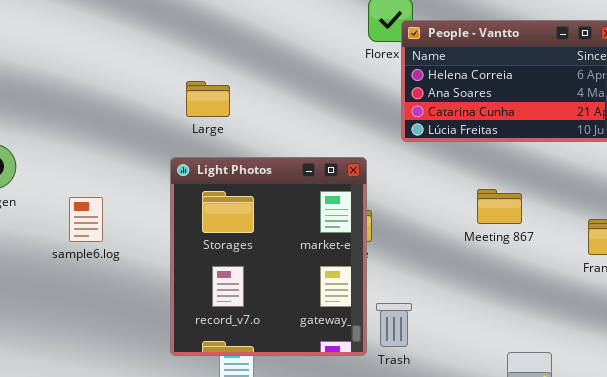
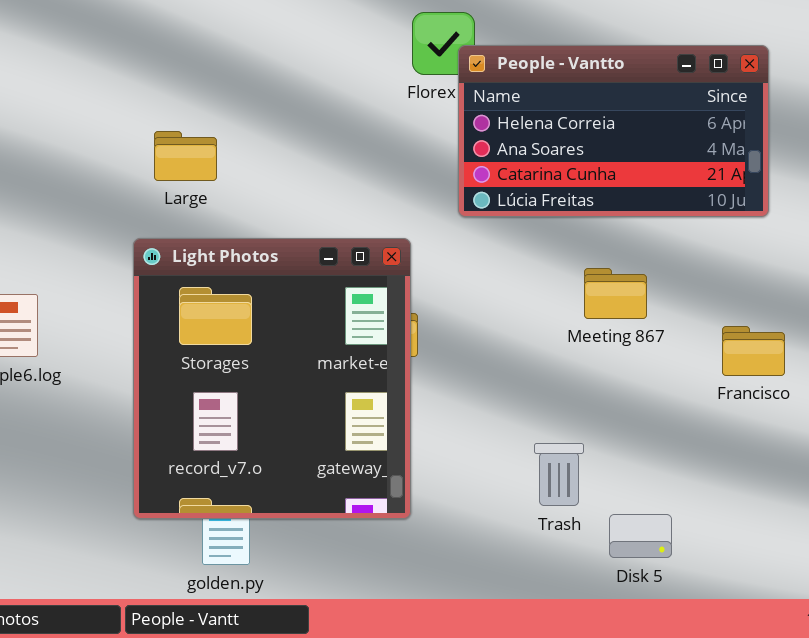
Meeting 867: [477,189,522,224] -> [584,268,647,319], moved
Trash: [376,303,412,347] -> [534,443,584,506], moved

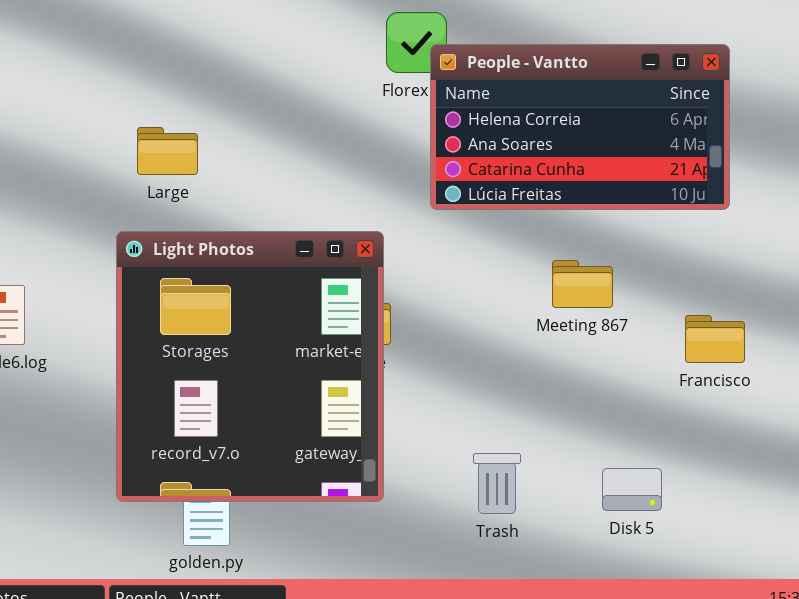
Trash: [534,443,584,506] -> [473,453,521,514], moved
Disk 5: [609,514,672,558] -> [602,468,662,511], moved

